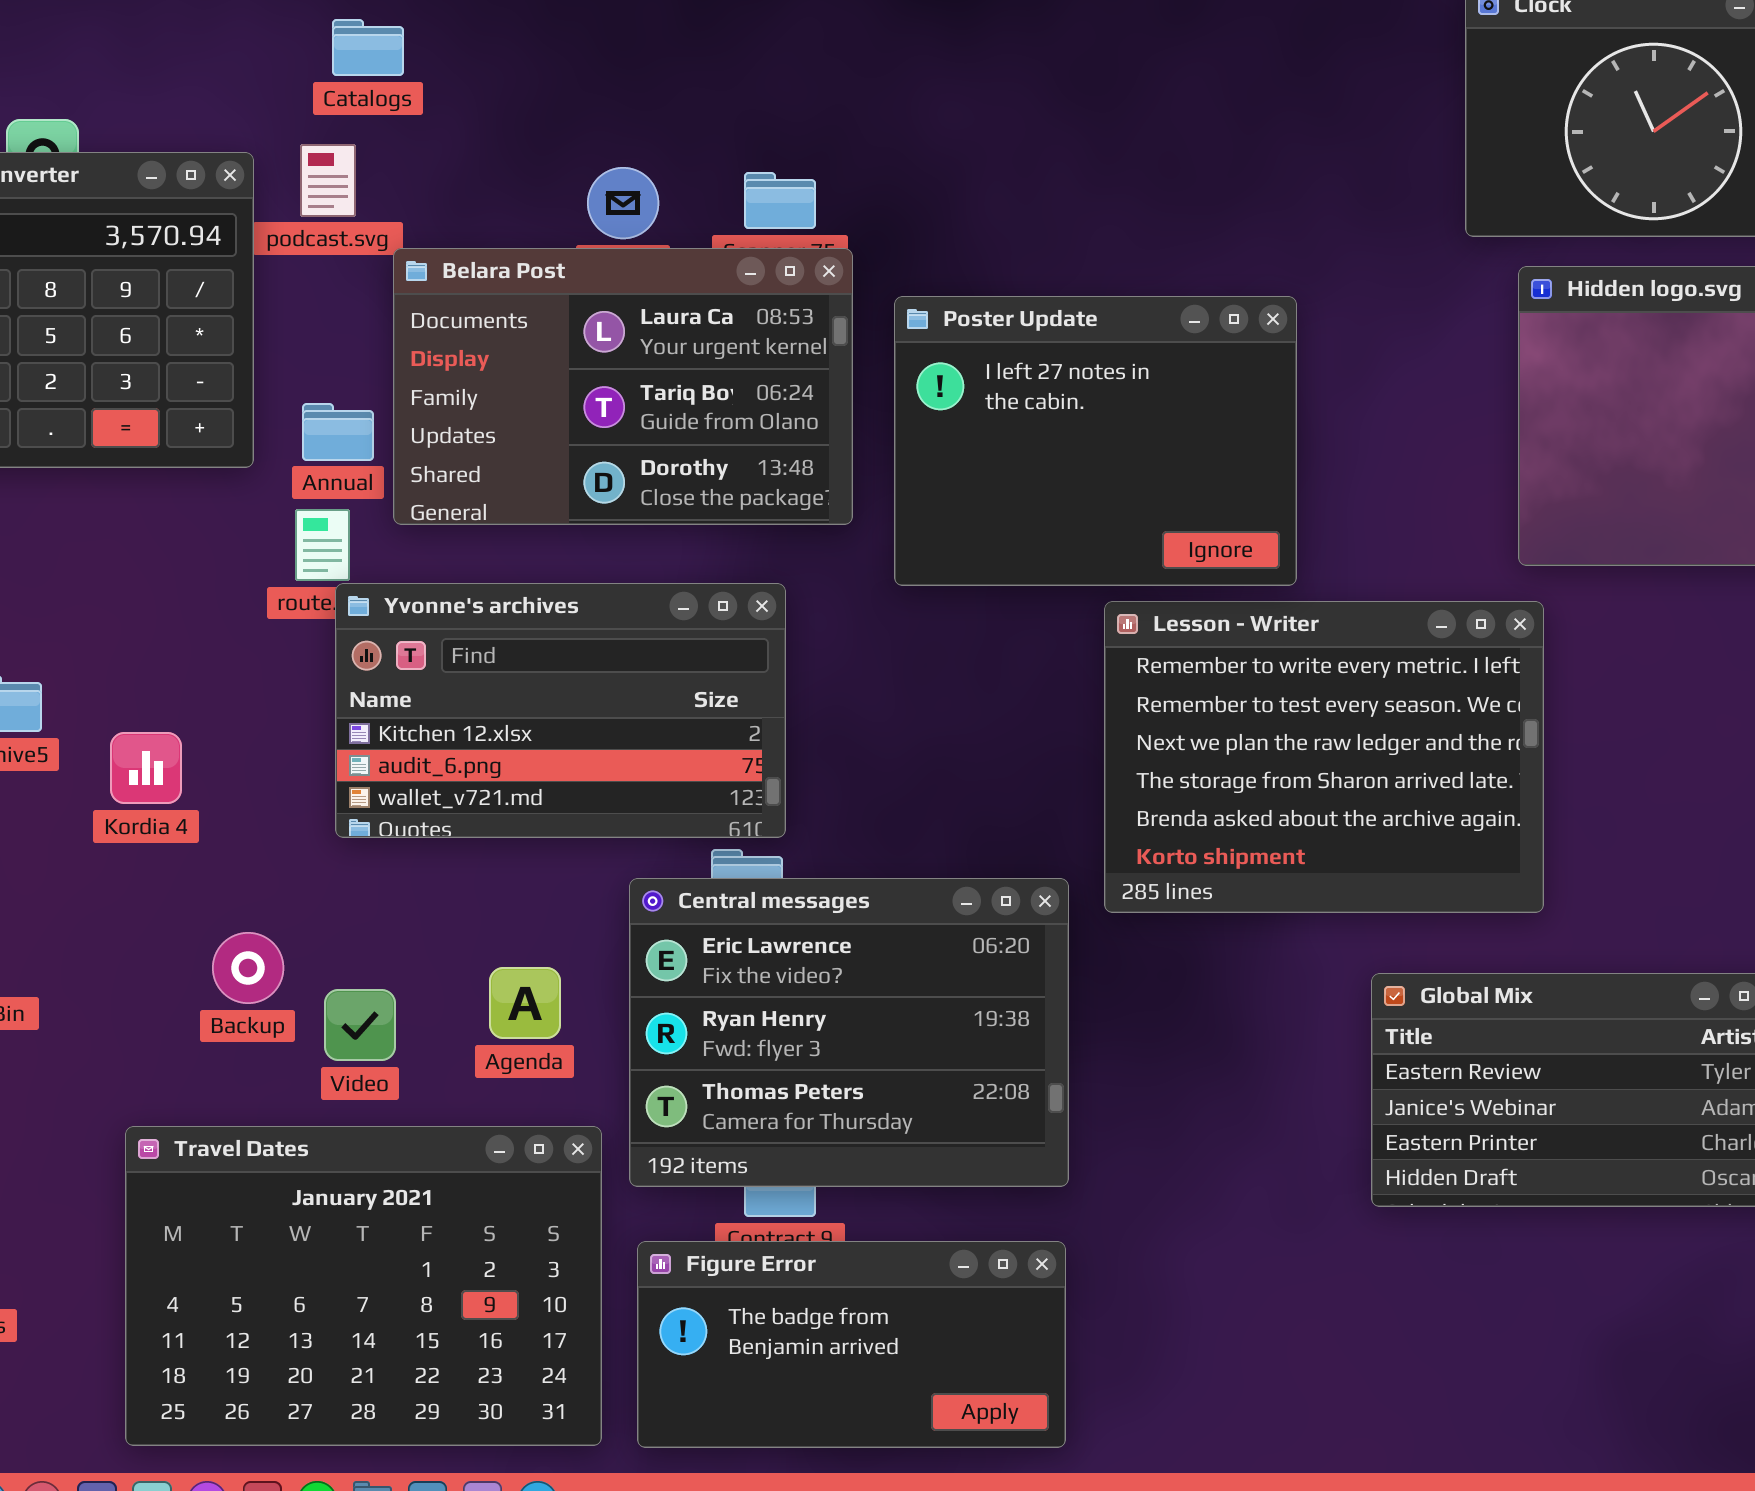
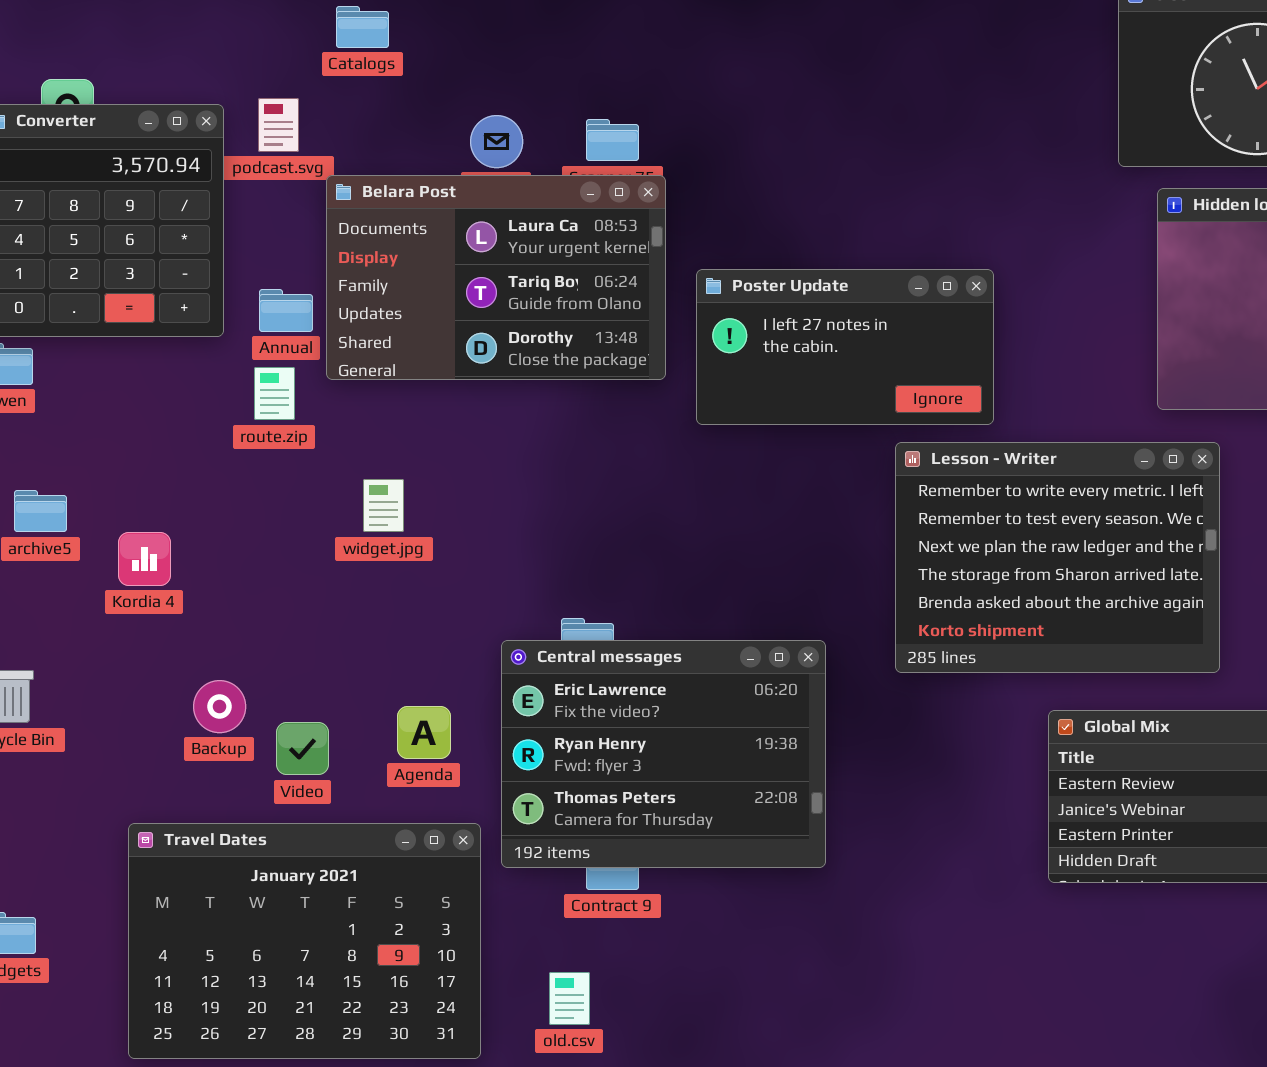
Catalogs: [332,19,404,76] -> [336,6,389,48], moved
Poster Update: [894,296,1297,586] -> [696,269,994,425], resized
Yvonne's archives: [335,583,786,838] -> none, closed
Lesson - Writer: [1104,601,1544,913] -> [895,442,1220,673], moved
Figure Error: [637,1241,1066,1448] -> none, closed

